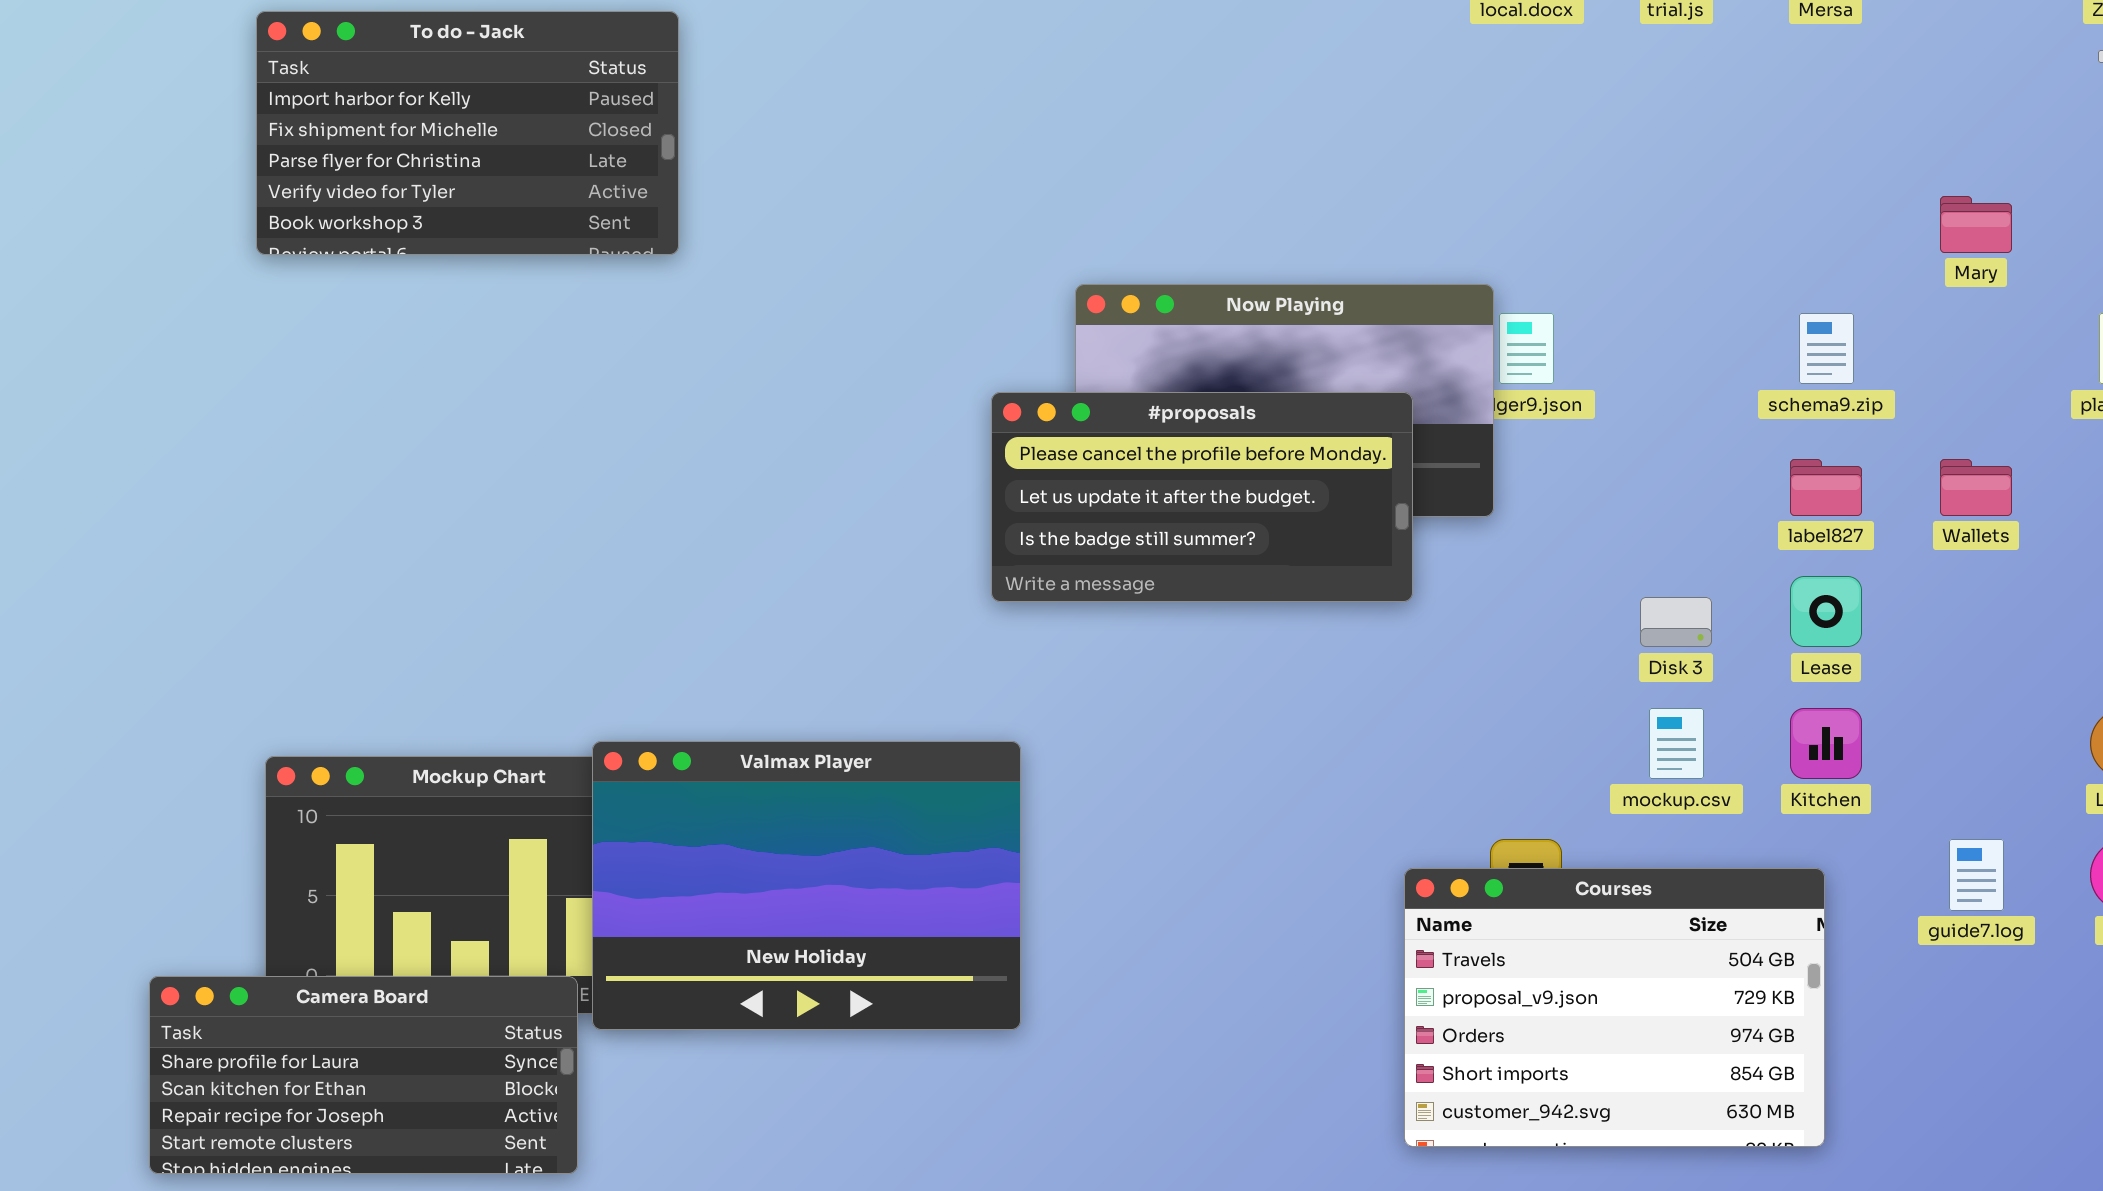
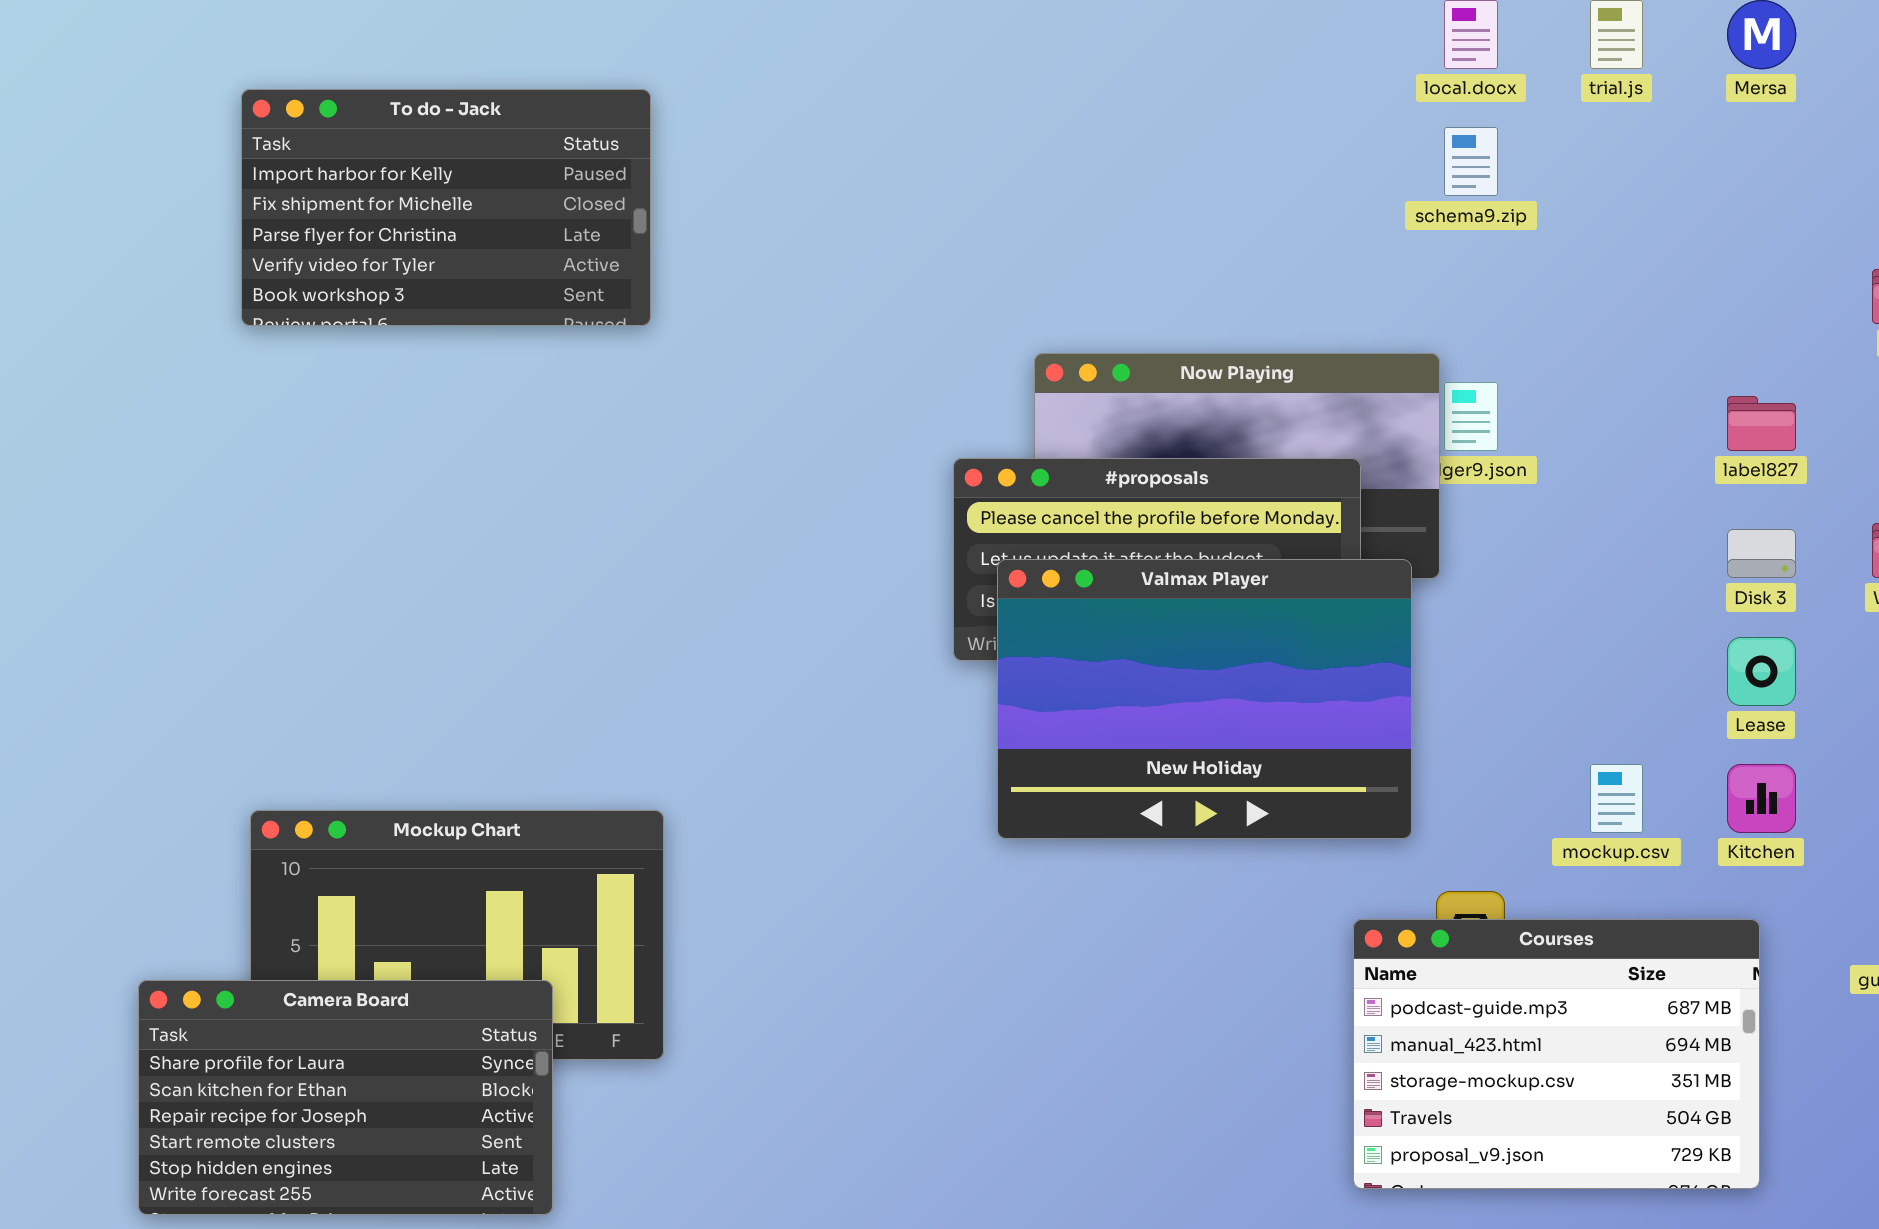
schema9.zip: [1799,313,1854,384] -> [1444,127,1498,196], moved
label827: [1790,459,1862,516] -> [1727,396,1796,451], moved
Disk 3: [1640,597,1712,647] -> [1727,529,1796,578], moved
Valmax Player: [592,741,1021,1030] -> [997,559,1412,839], moved
Courses: [1404,868,1825,1147] -> [1353,919,1760,1189], scrolled up 3 rows
Camera Board: [149,976,578,1174] -> [138,980,553,1215], resized

